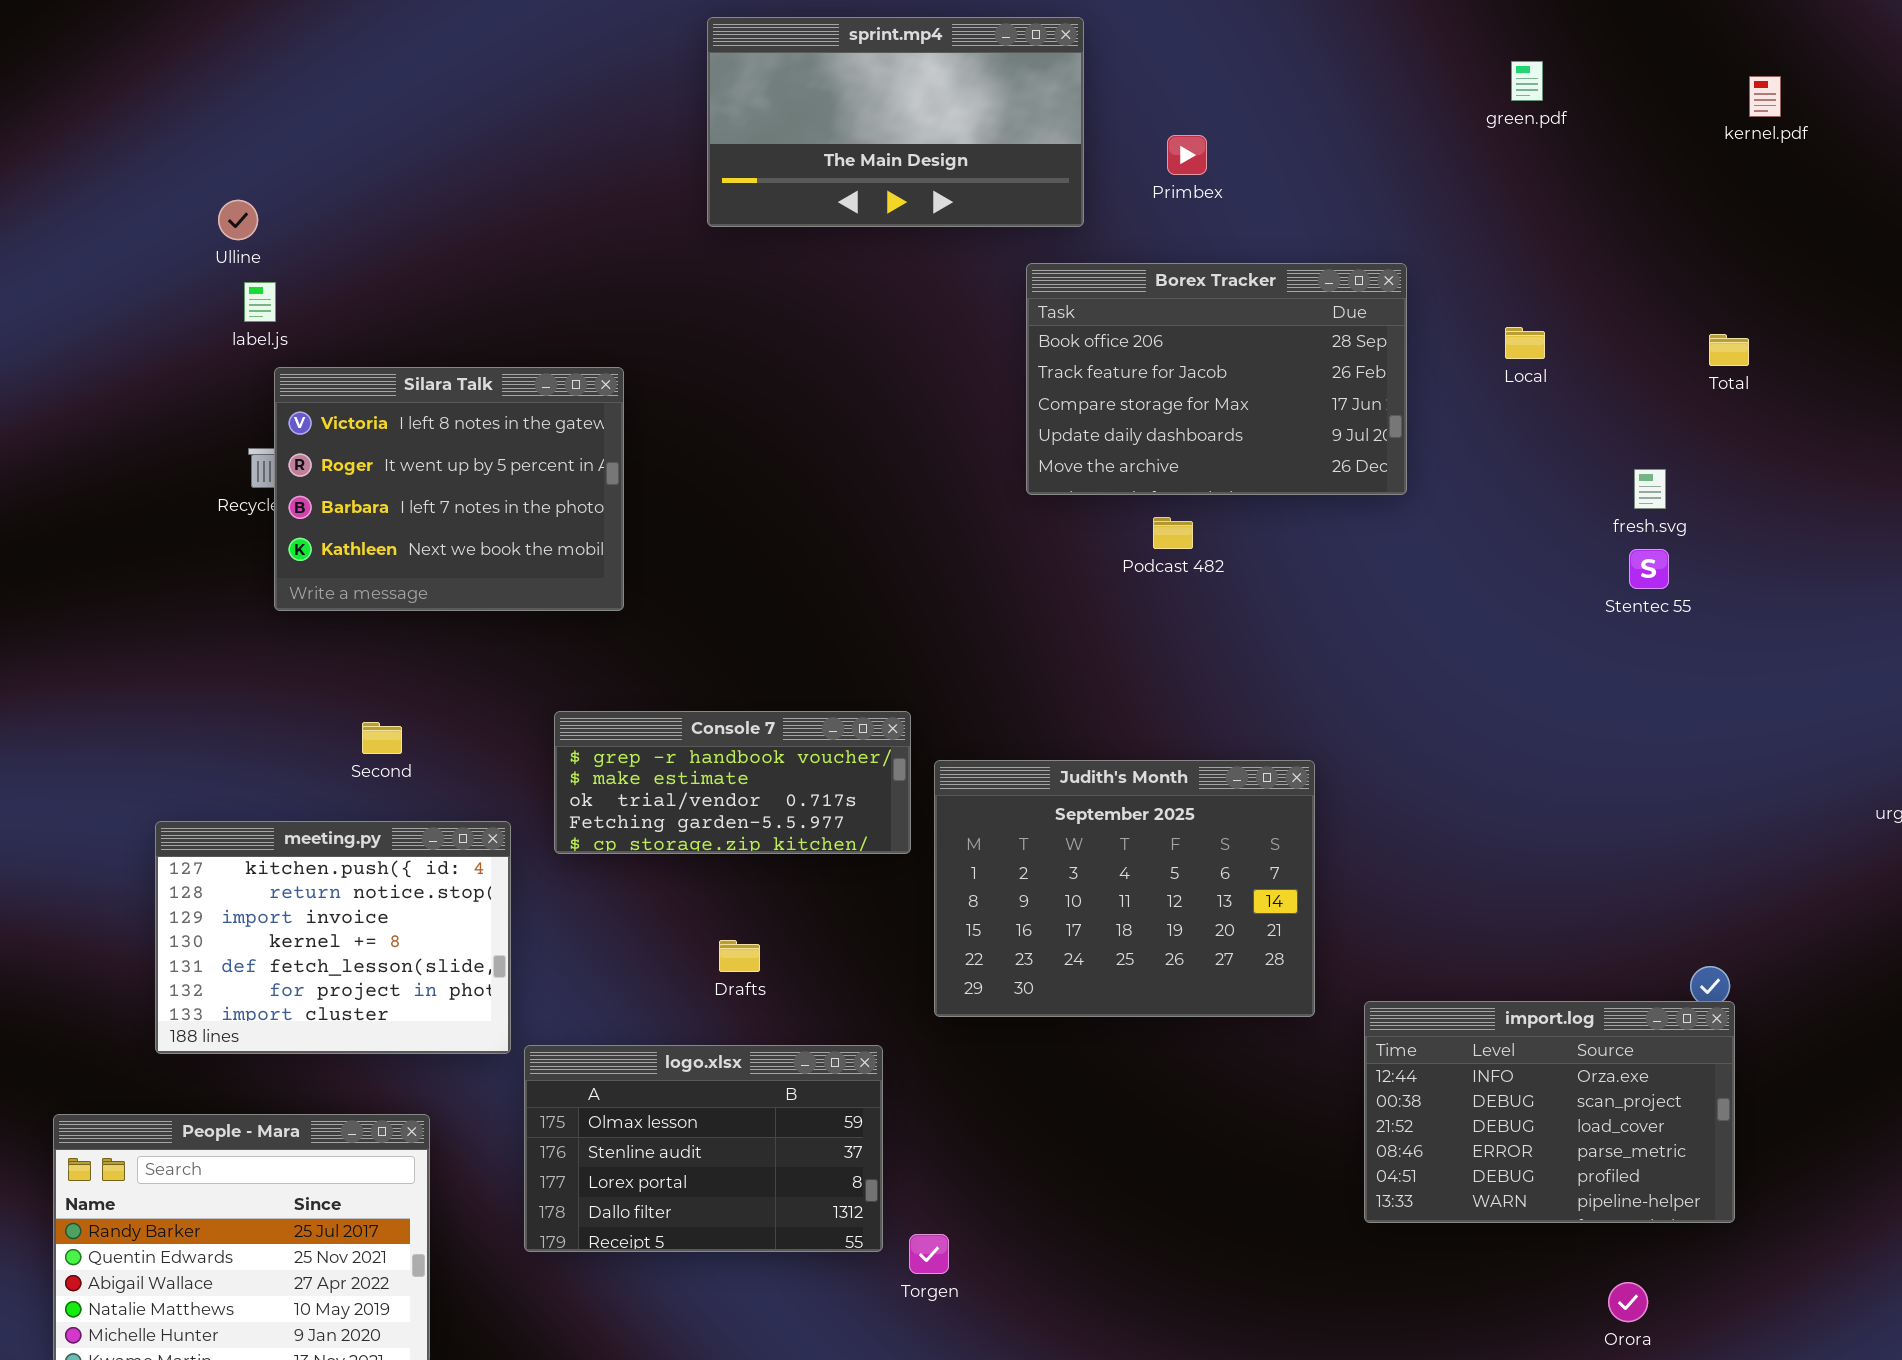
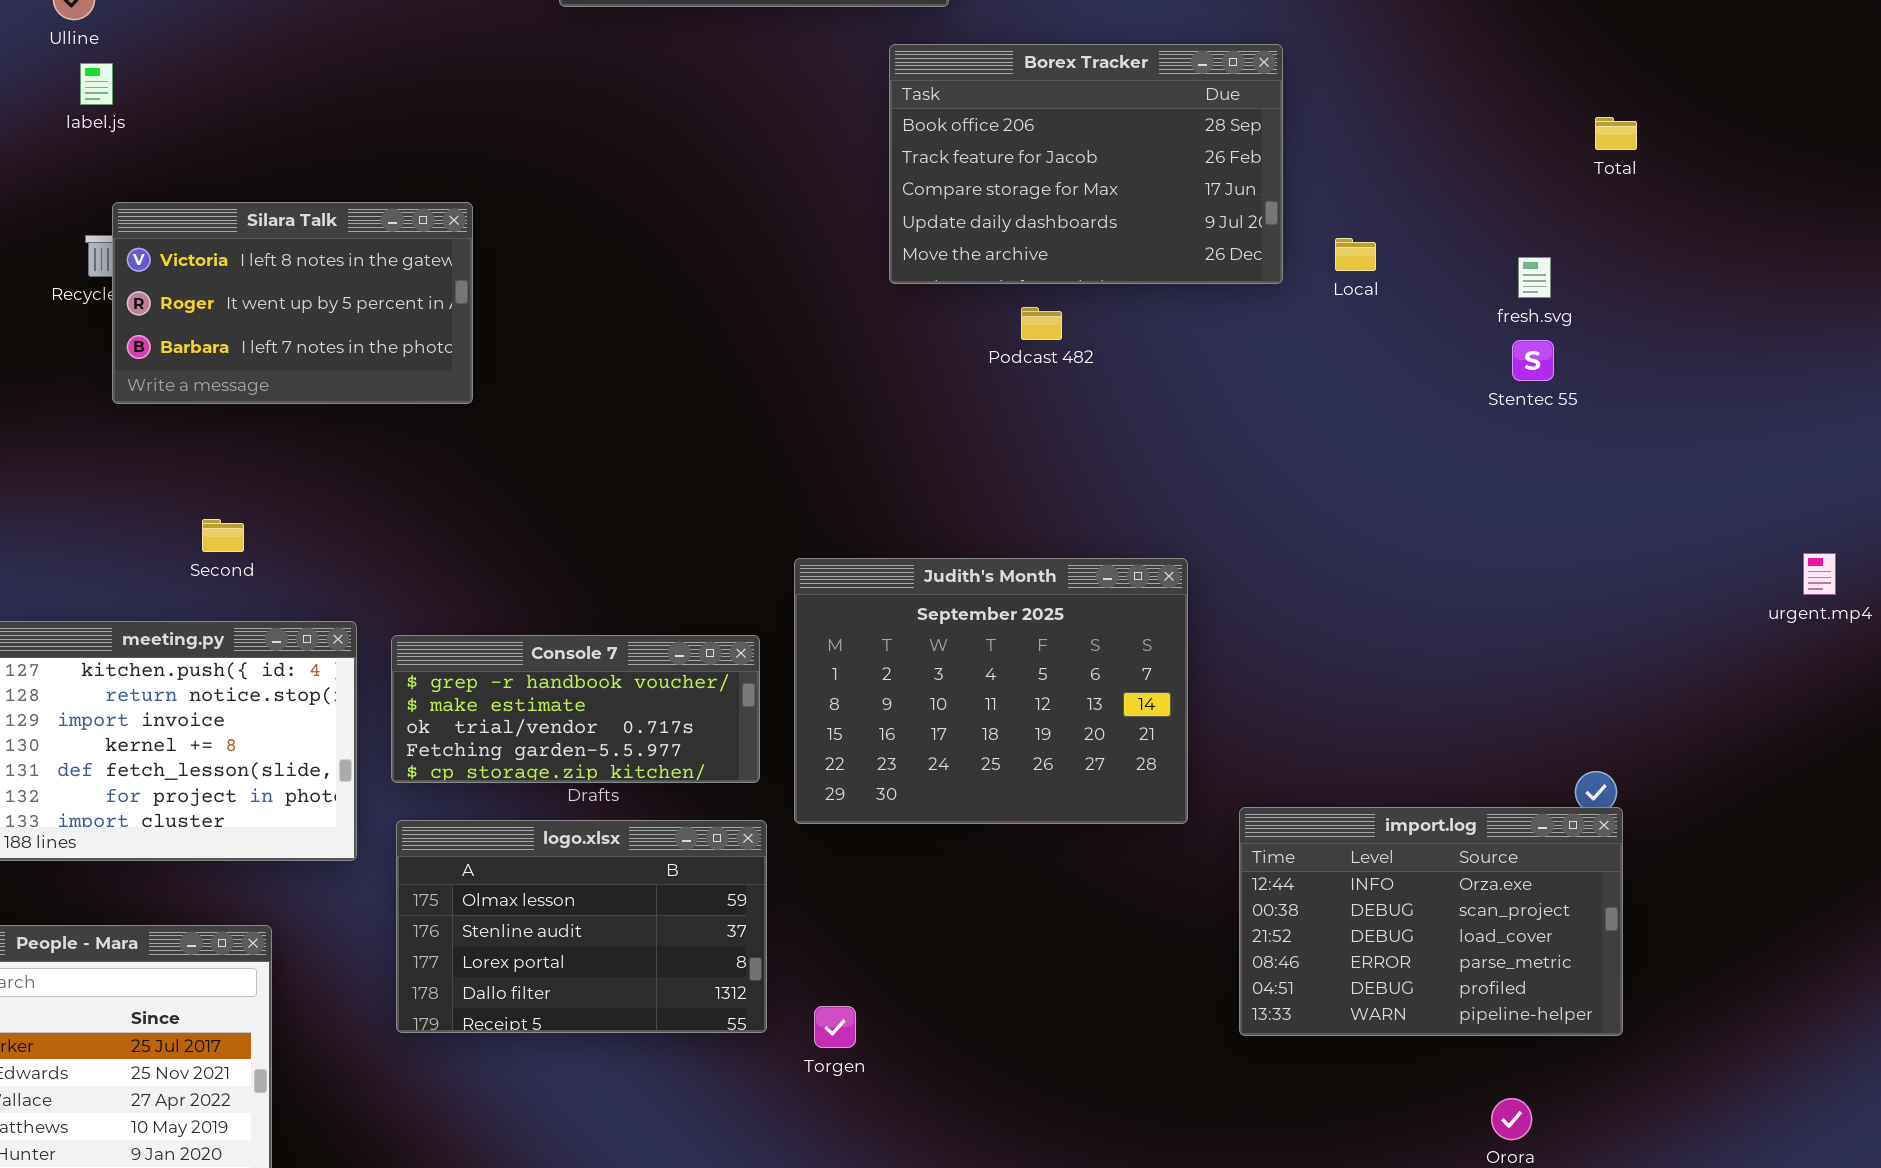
Local: [1505,327,1545,359] -> [1335,238,1376,271], moved
Silara Talk: [274,367,624,611] -> [112,202,473,404], resized
Console 7: [554,711,911,854] -> [391,635,760,783], moved
logo.xlsx: [524,1045,883,1252] -> [396,820,767,1033], moved
Torgen: [909,1234,949,1274] -> [814,1006,856,1048], moved

